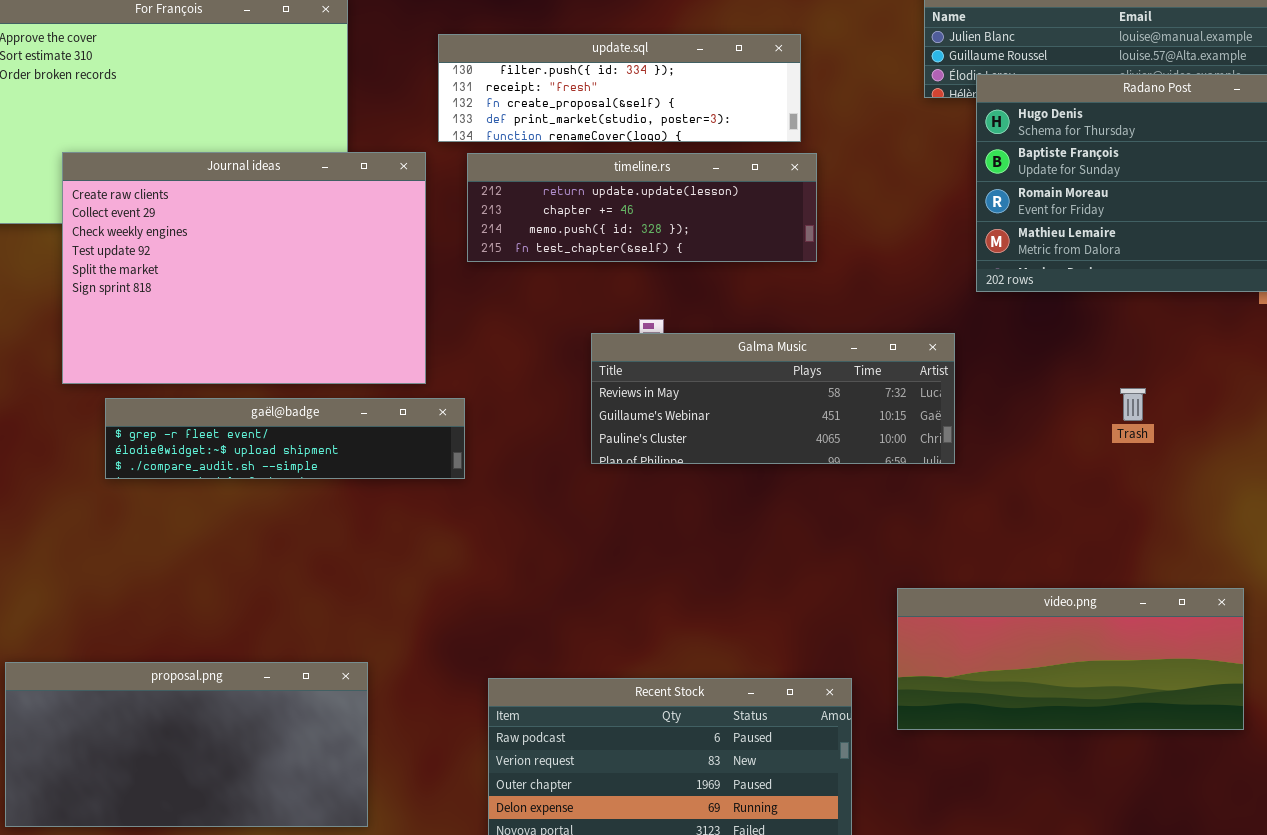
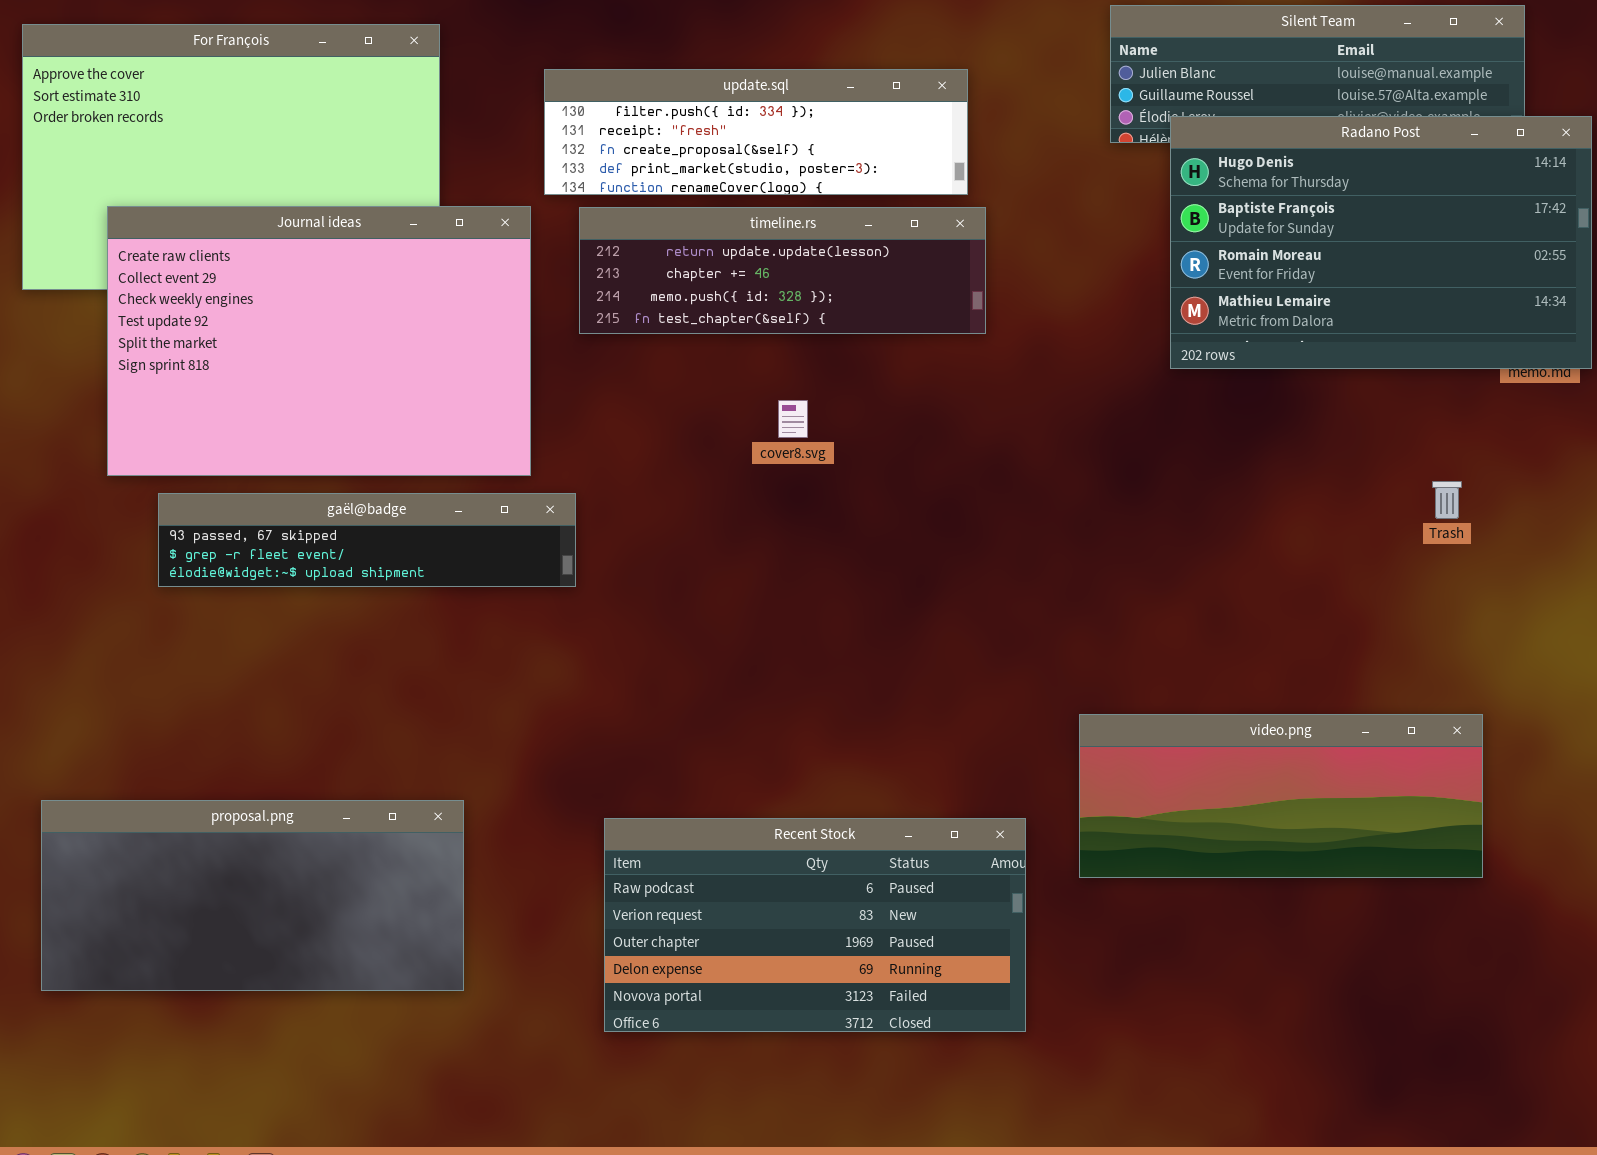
Galma Music: [591,333,955,464] -> none, closed
Trash: [1120,388,1146,421] -> [1432,481,1462,519], moved
gaël@badge: [105,398,465,479] -> [158,493,576,587], scrolled up 1 row

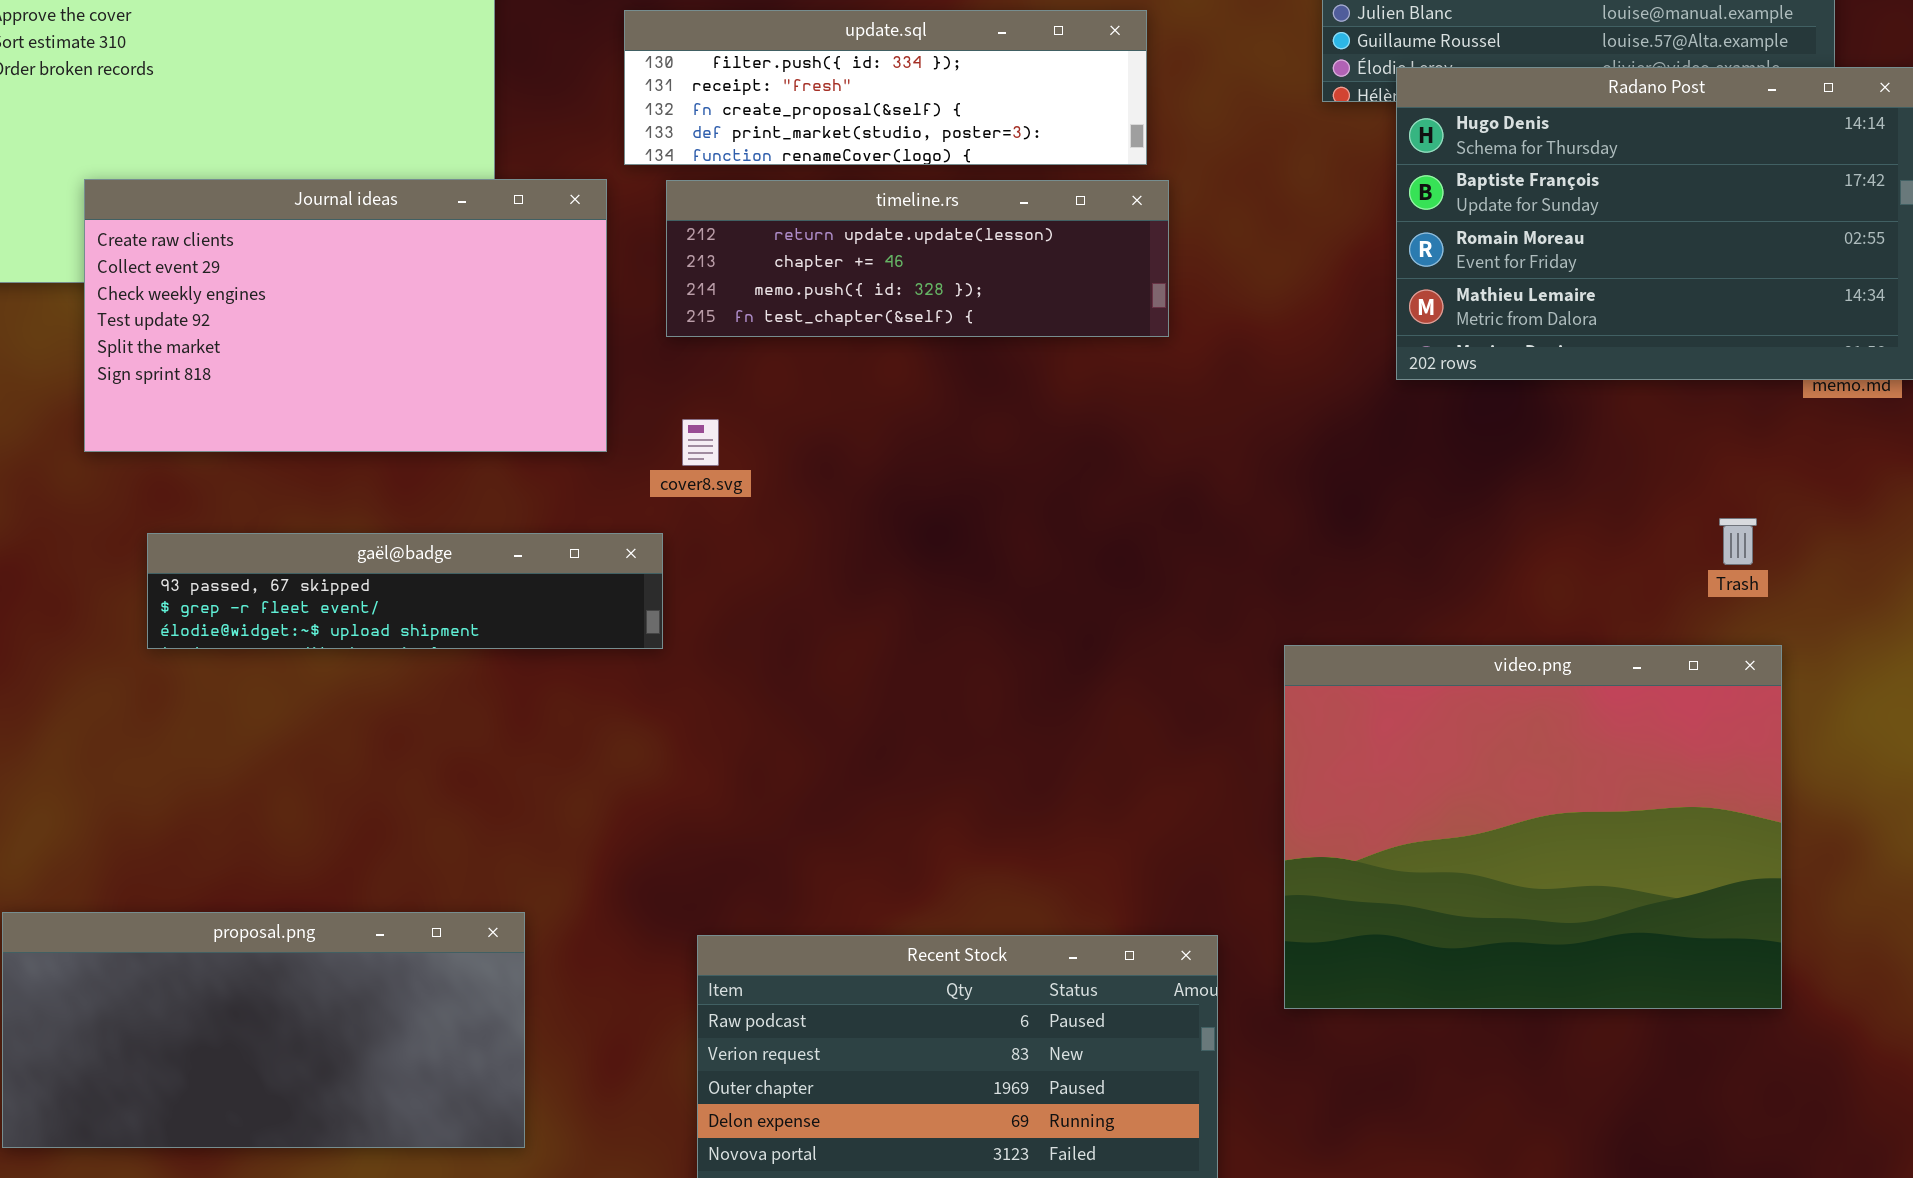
Journal ideas: [107,206,531,476] -> [84,179,607,452], resized
cover8.svg: [778,400,808,438] -> [682,419,719,466], moved
video.png: [1079,714,1483,878] -> [1284,645,1782,1009], resized

